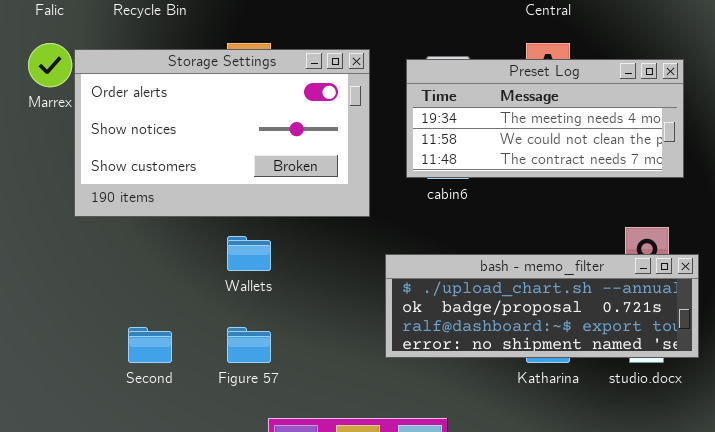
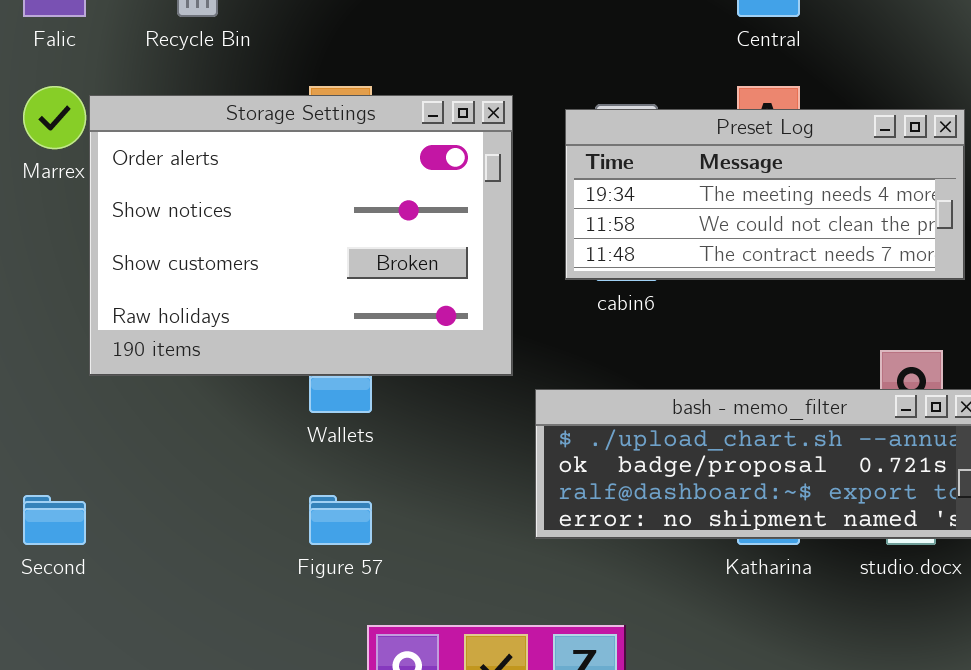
Storage Settings: [74,49,370,217] -> [89,95,513,376], resized
Second: [128,327,172,363] -> [23,495,86,545], moved

